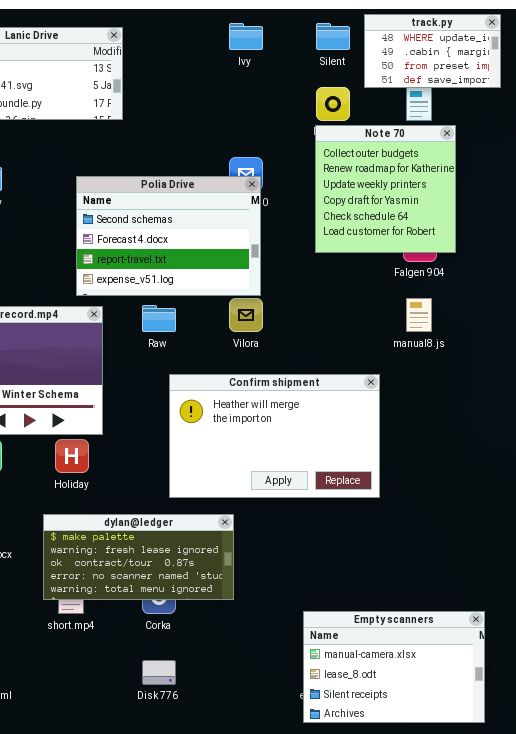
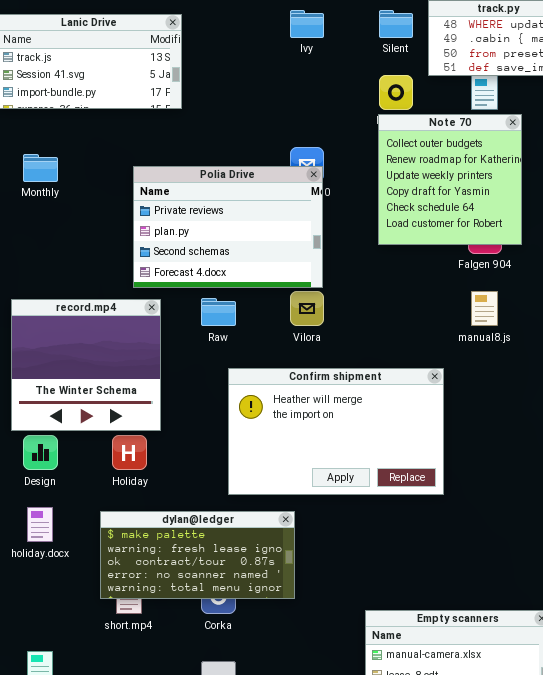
Polia Drive: [76,176,261,296] -> [133,166,323,288], scrolled up 2 rows

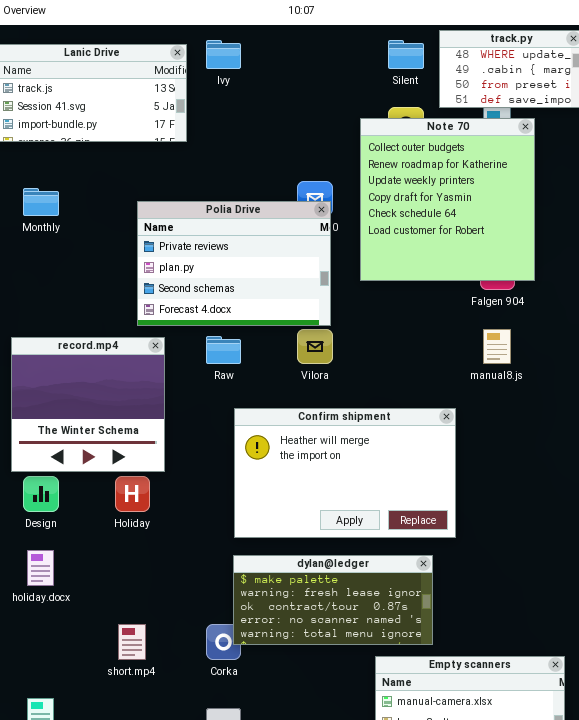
Ivy: [290,10,324,38] -> [206,40,241,69], moved
Note 70: [378,114,522,245] -> [360,118,535,281], resized
dylan@ledger: [100,511,295,599] -> [233,555,433,645], moved

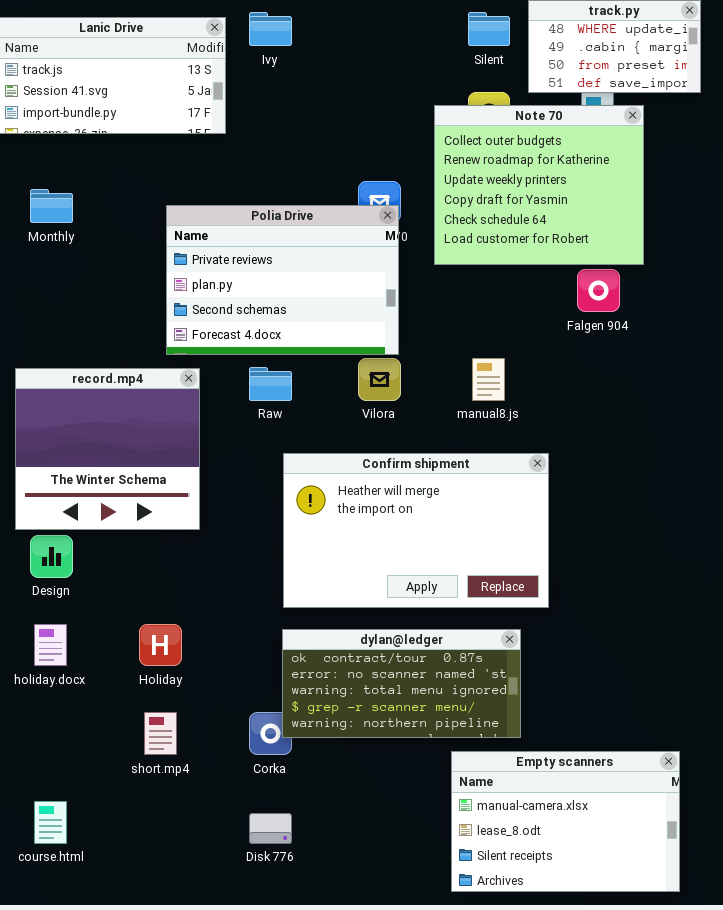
Note 70: [360,118,535,281] -> [434,105,644,265], resized
manual8.js: [483,329,511,364] -> [472,358,505,401], moved
Holiday: [115,476,150,512] -> [139,624,182,666], moved
dylan@ledger: [233,555,433,645] -> [282,629,521,738], scrolled down 2 rows

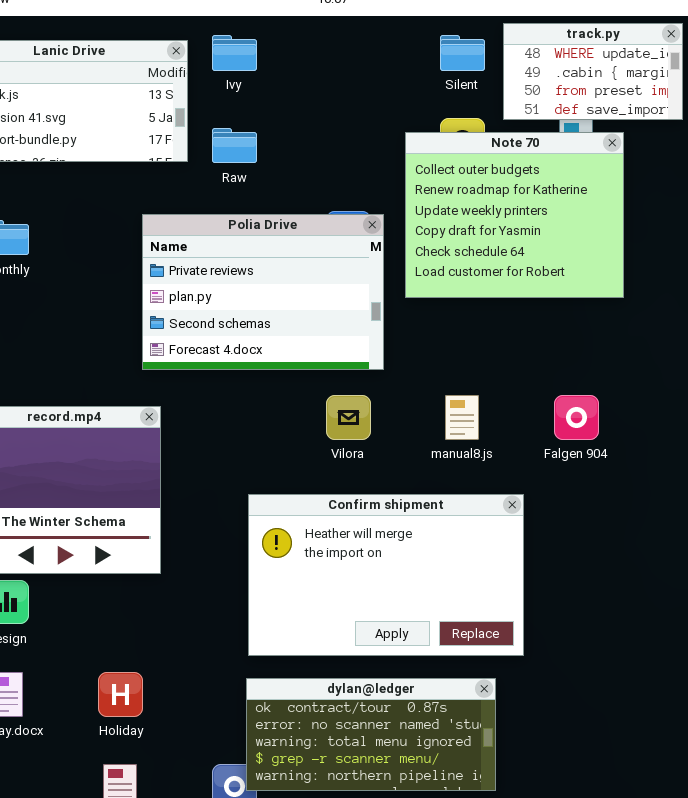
Polia Drive: [166,205,399,355] -> [142,214,384,370], moved
Falgen 904: [577,269,620,312] -> [554,395,599,440], moved
Raw: [249,367,292,401] -> [212,128,257,163], moved

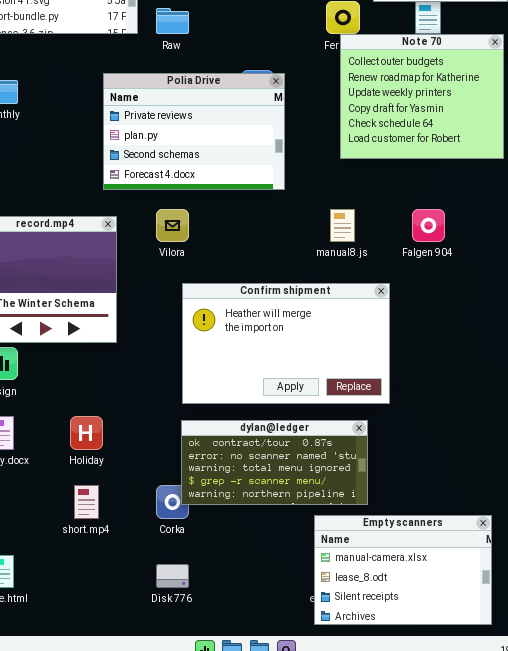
Note 70: [405,132,624,298] -> [340,34,504,159], moved
Vilora: [326,395,371,440] -> [156,209,189,242], moved

